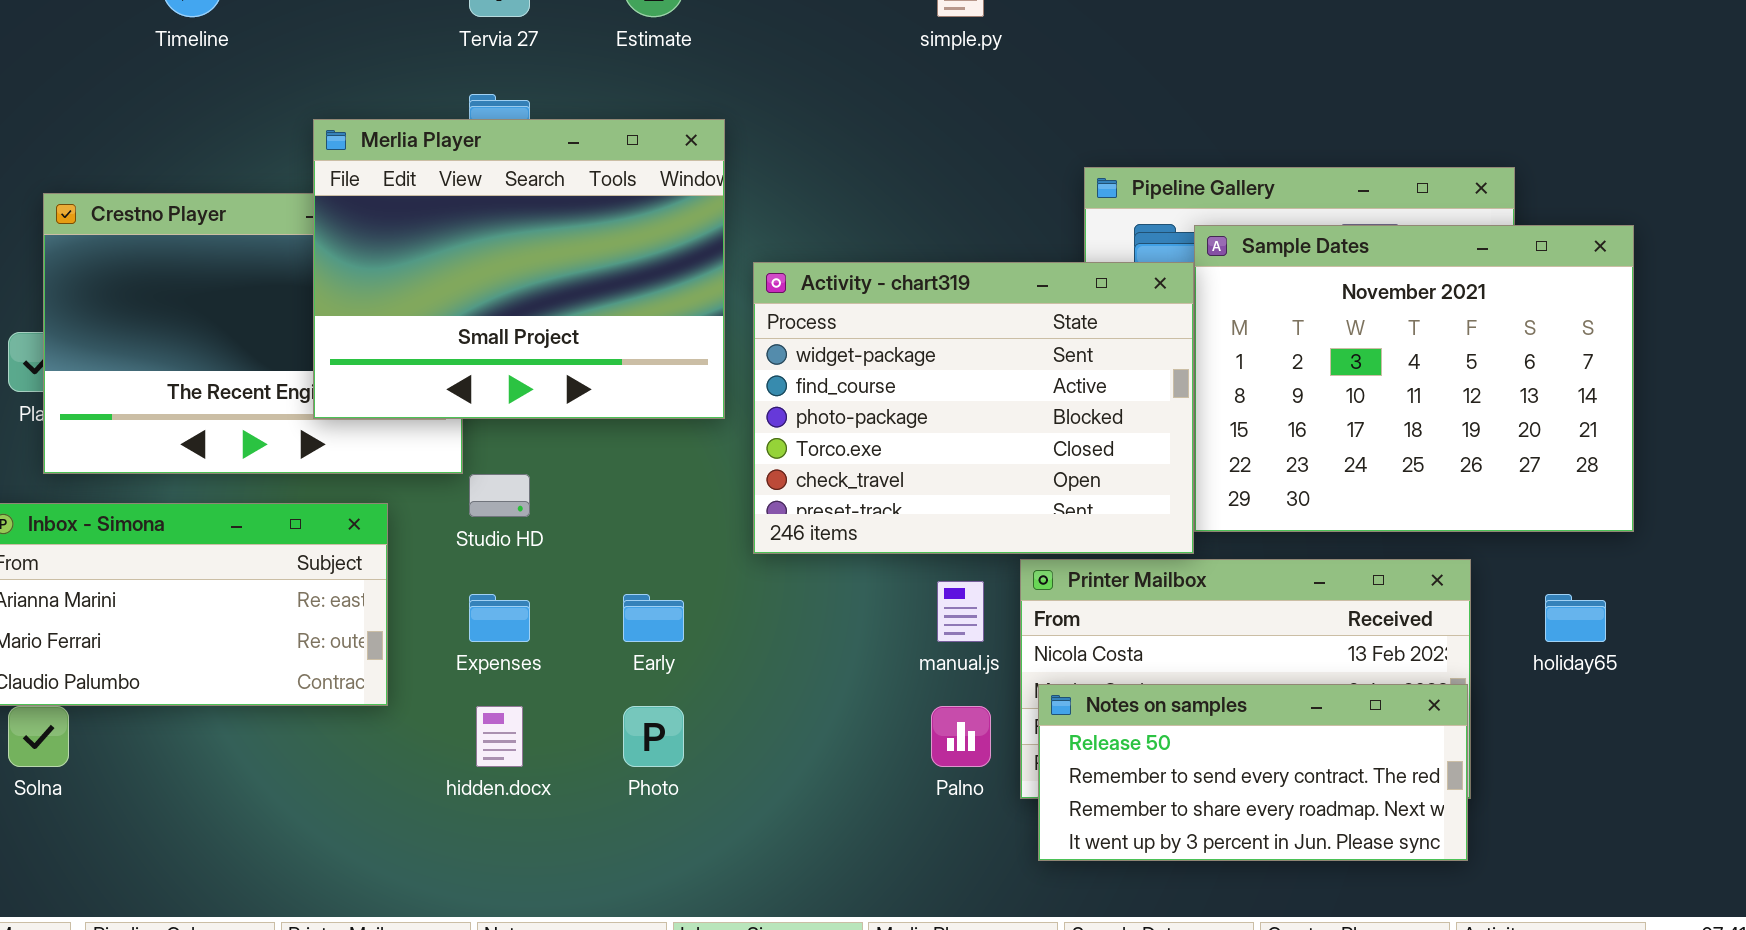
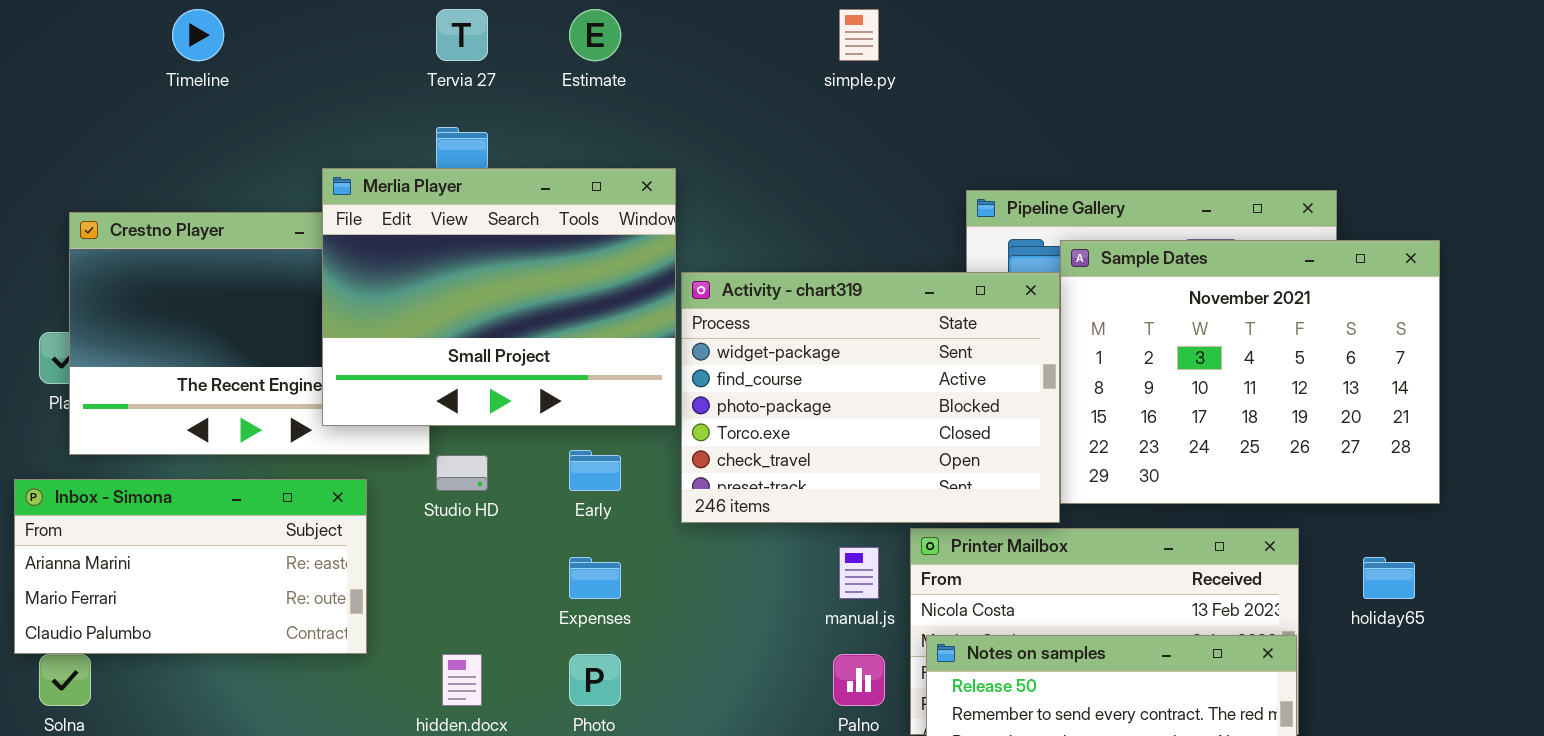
Merlia Player: [313,119,725,419] -> [322,168,676,426], moved
Expenses: [469,594,530,642] -> [569,557,621,599], moved
Early: [623,594,684,642] -> [569,450,621,491], moved

